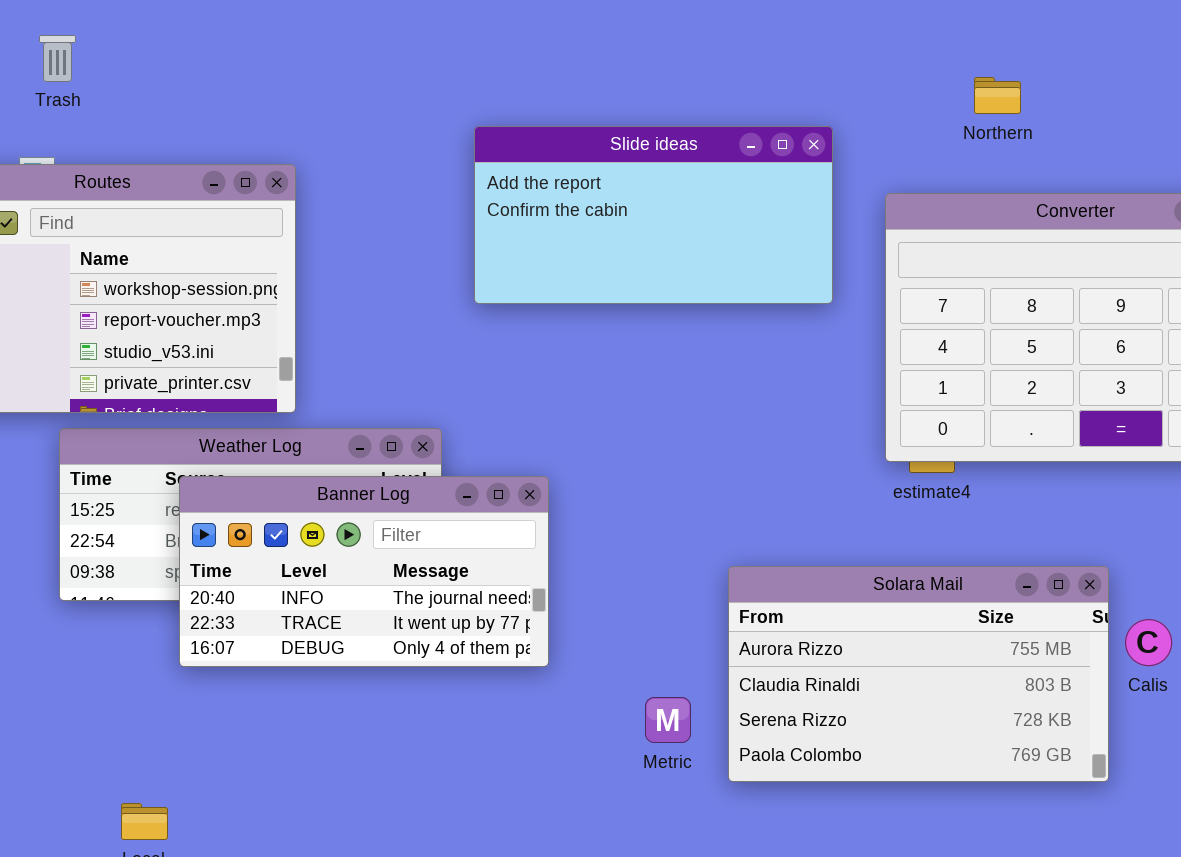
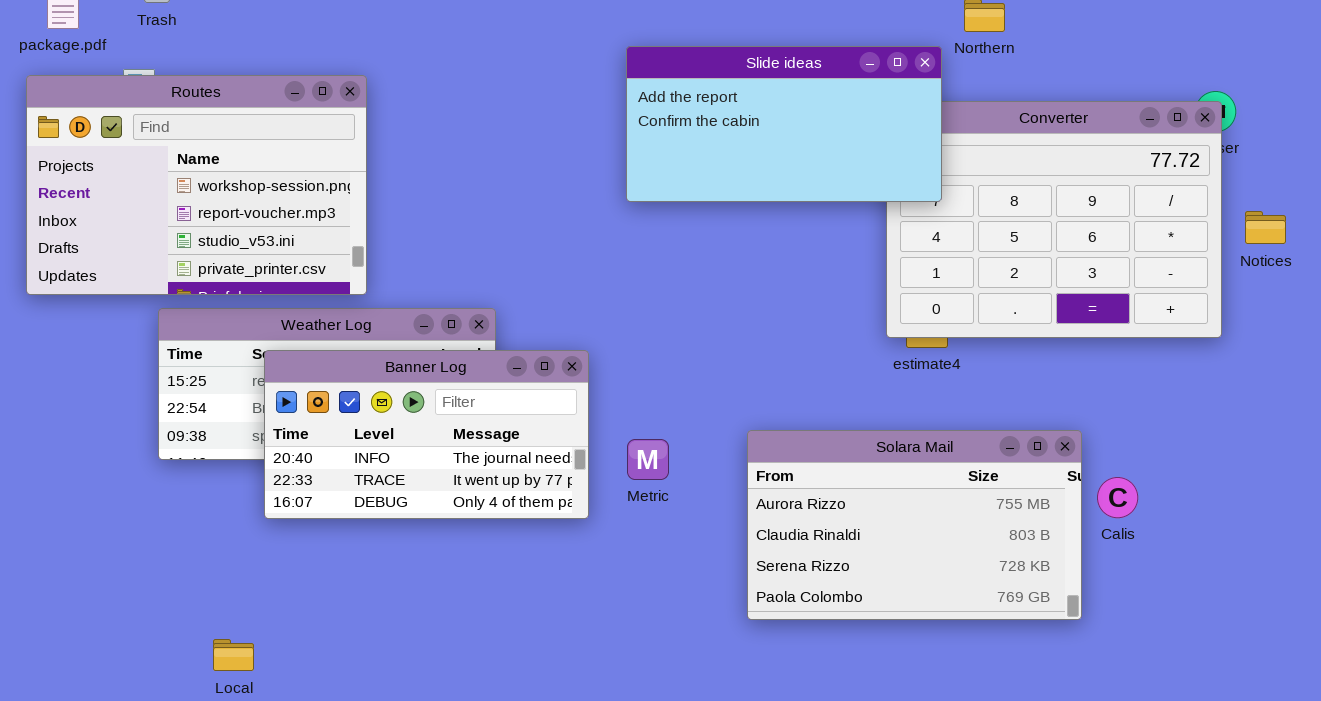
Slide ideas: [474,126,833,304] -> [626,46,942,202], moved
Metric: [645,697,691,743] -> [627,439,669,480], moved

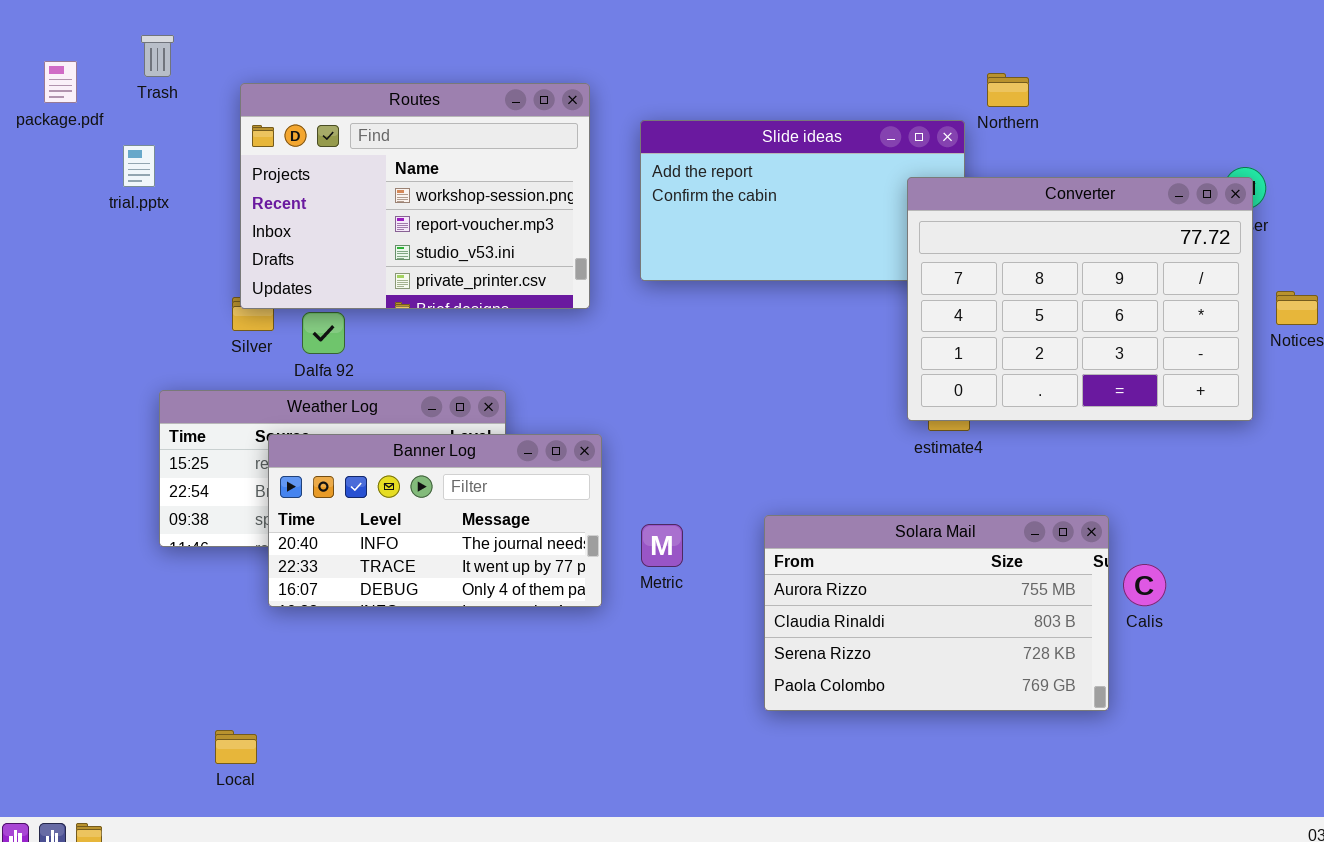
Routes: [26,75,367,295] -> [240,83,590,309], moved
Converter: [886,101,1222,338] -> [907,177,1253,421], raised

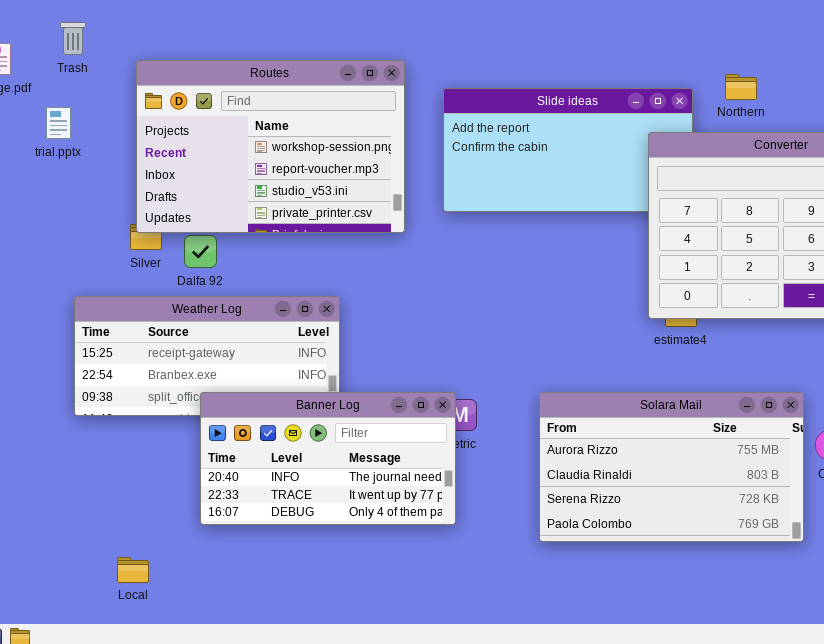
Northern: [987,73,1029,107] -> [725,74,757,100], moved
Banner Log: [268,434,602,607] -> [200,392,456,525], moved

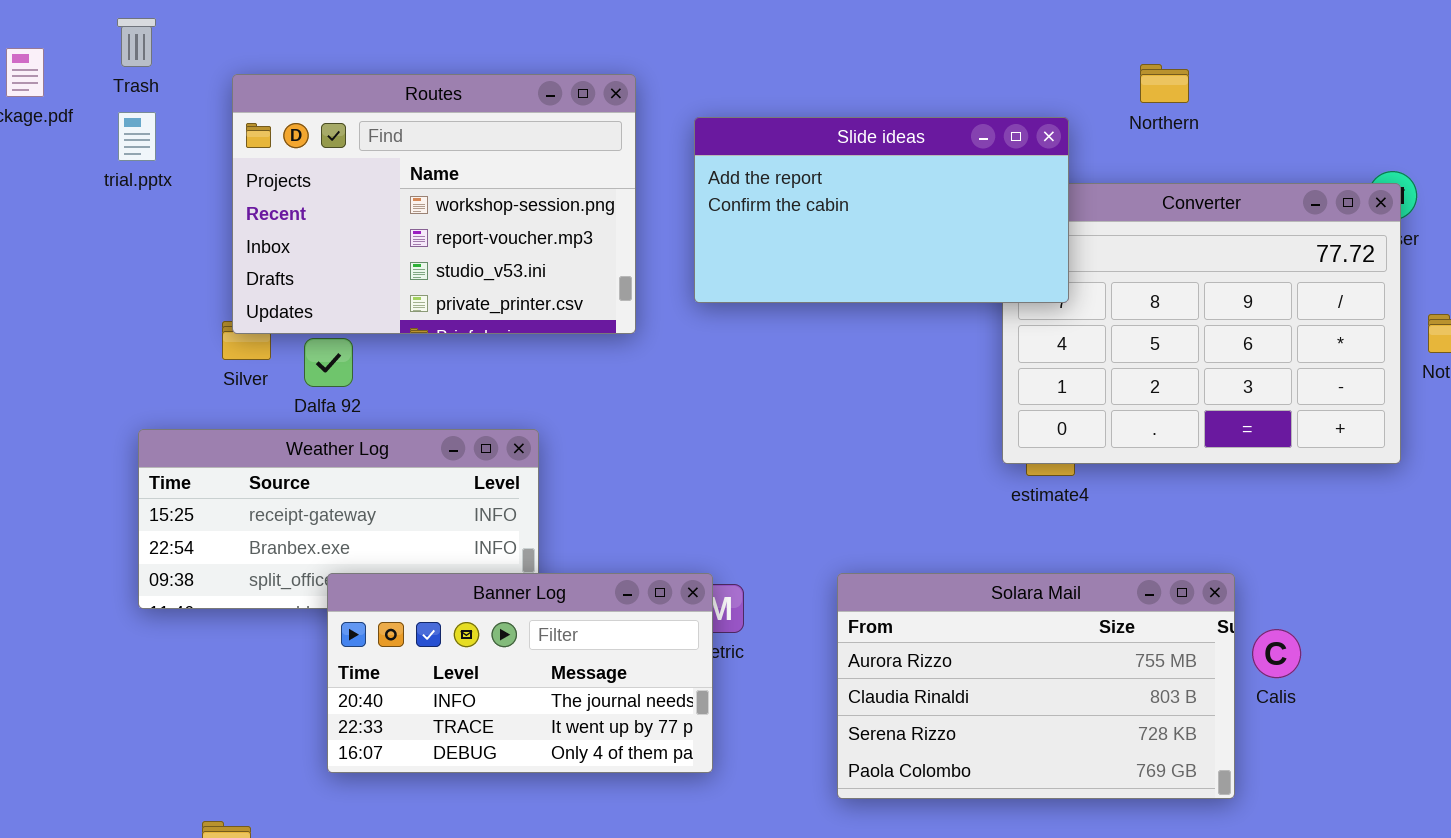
Northern: [725,74,757,100] -> [1140,64,1189,103], moved
Slide ideas: [443,88,693,212] -> [694,117,1069,303], raised
trial.pptx: [46,107,71,139] -> [118,112,156,161], moved

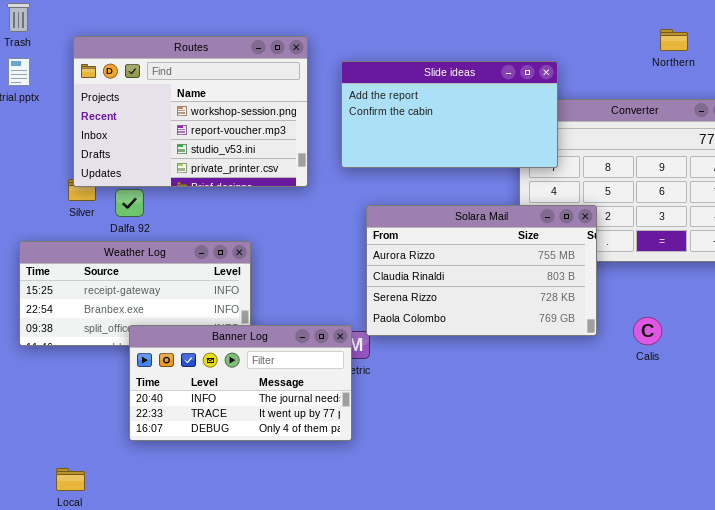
Northern: [1140,64,1189,103] -> [660,29,688,51], moved
Solara Mail: [837,573,1235,799] -> [366,205,597,336], moved
Calis: [1252,629,1301,678] -> [633,317,662,345], moved

